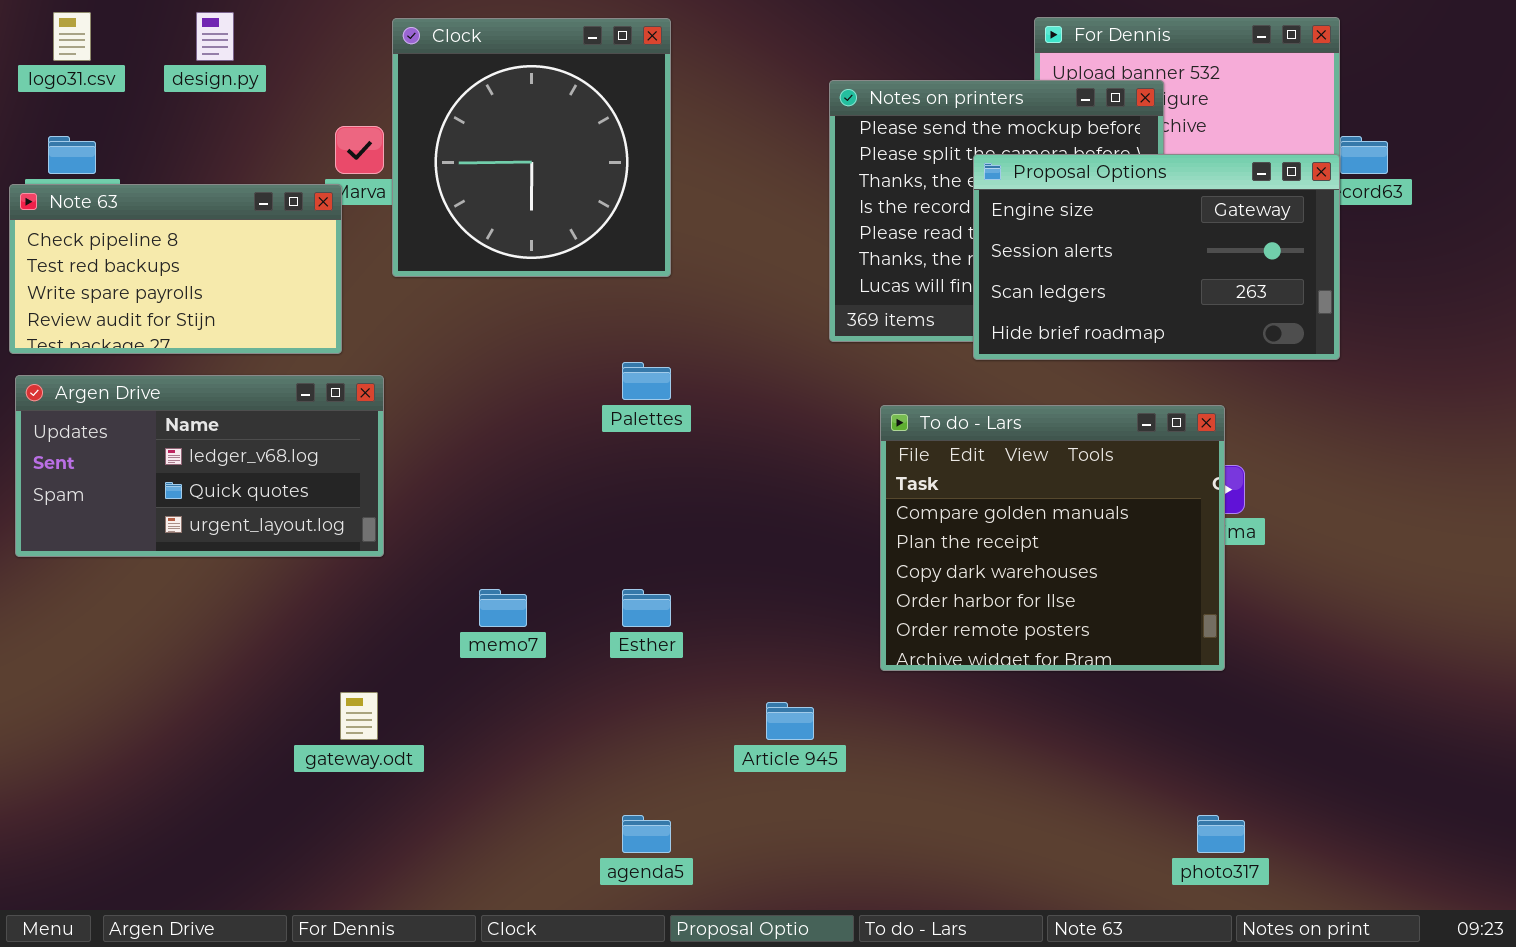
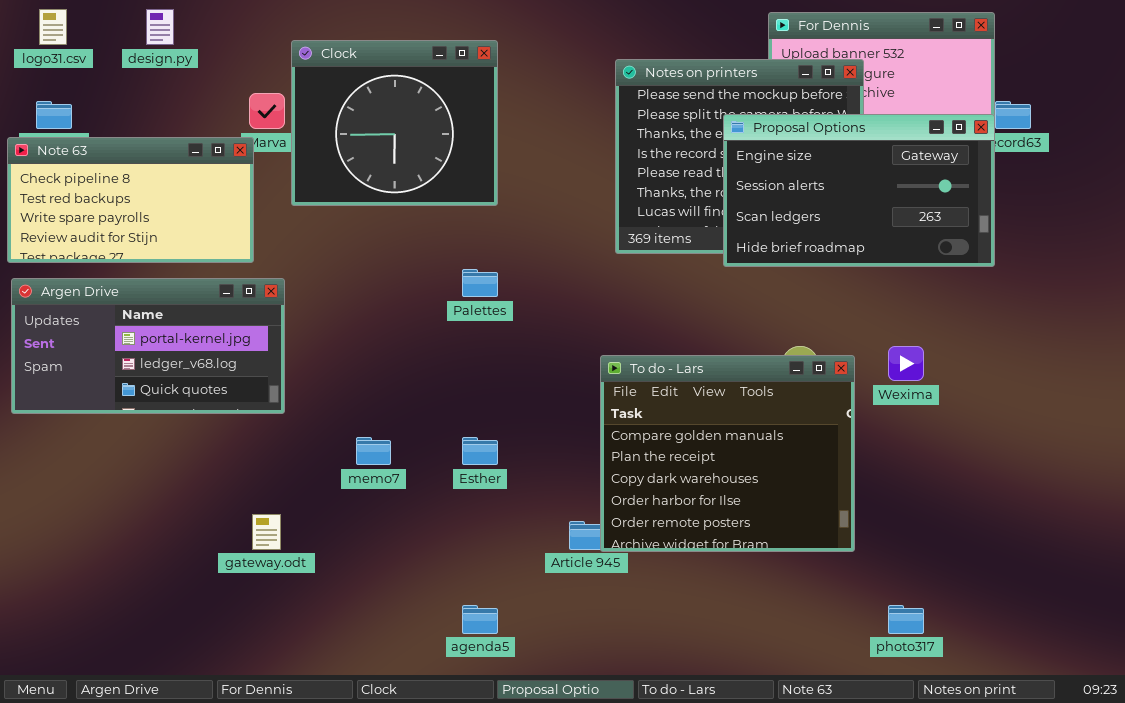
Clock: [392,18,671,277] -> [291,40,498,206], resized
Argen Drive: [15,375,384,557] -> [11,278,285,414], scrolled up 1 row
To do - Lars: [880,405,1225,671] -> [600,355,855,552], moved

